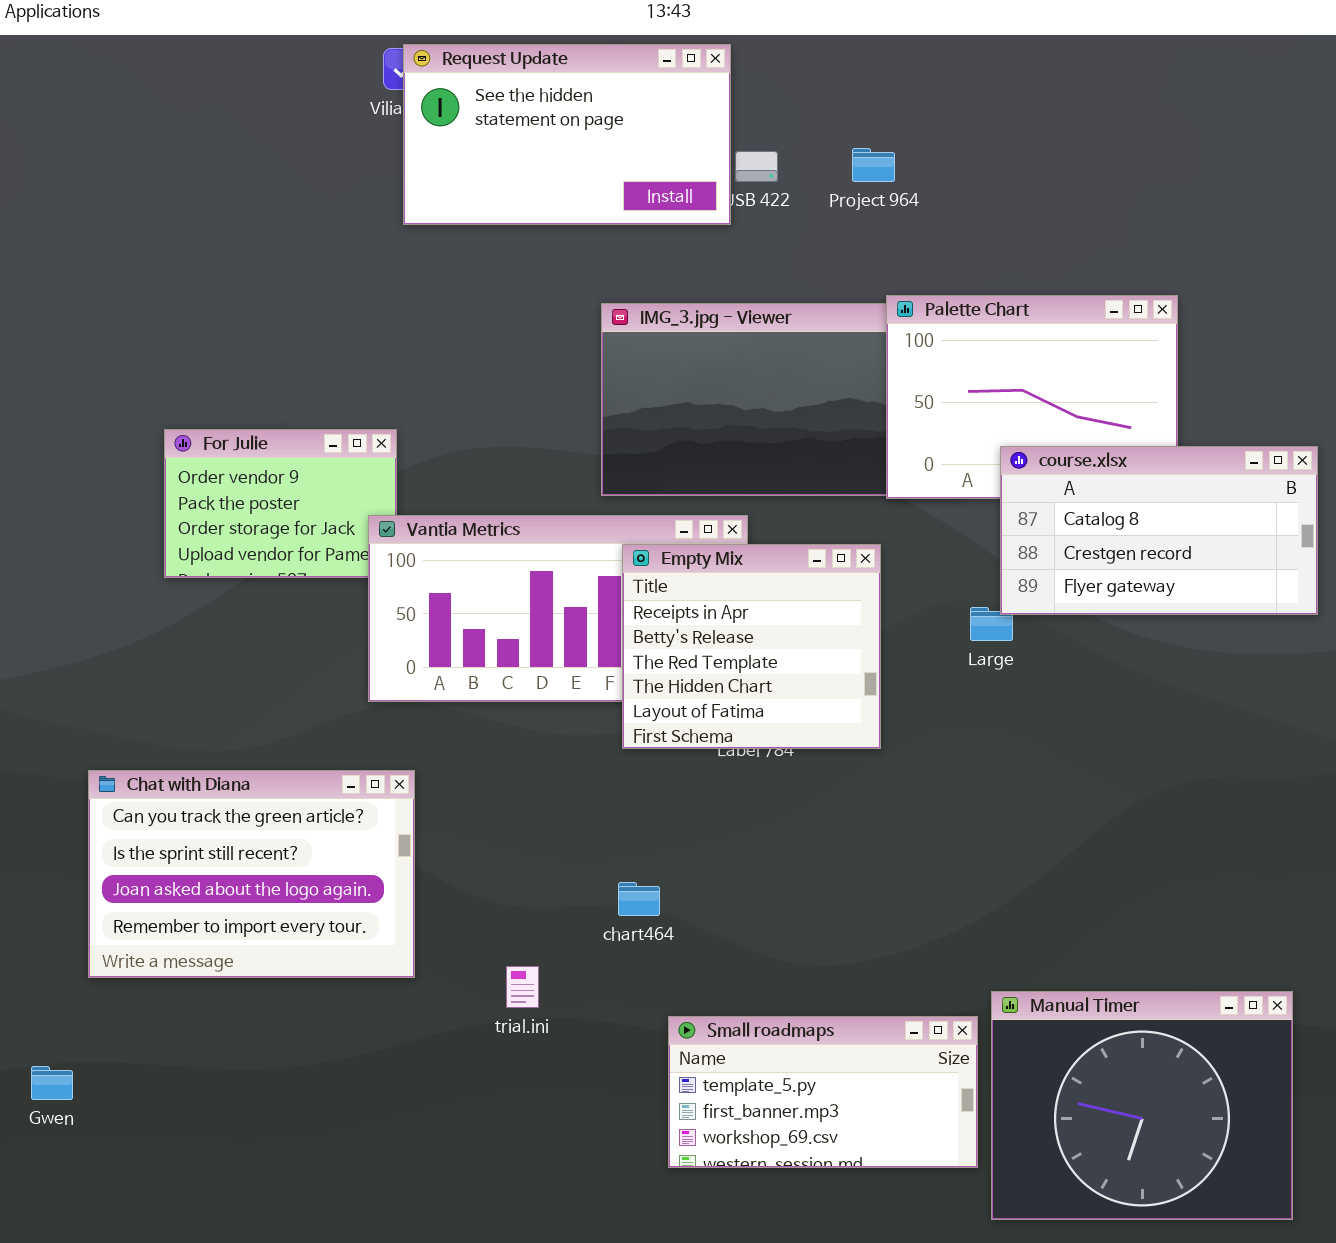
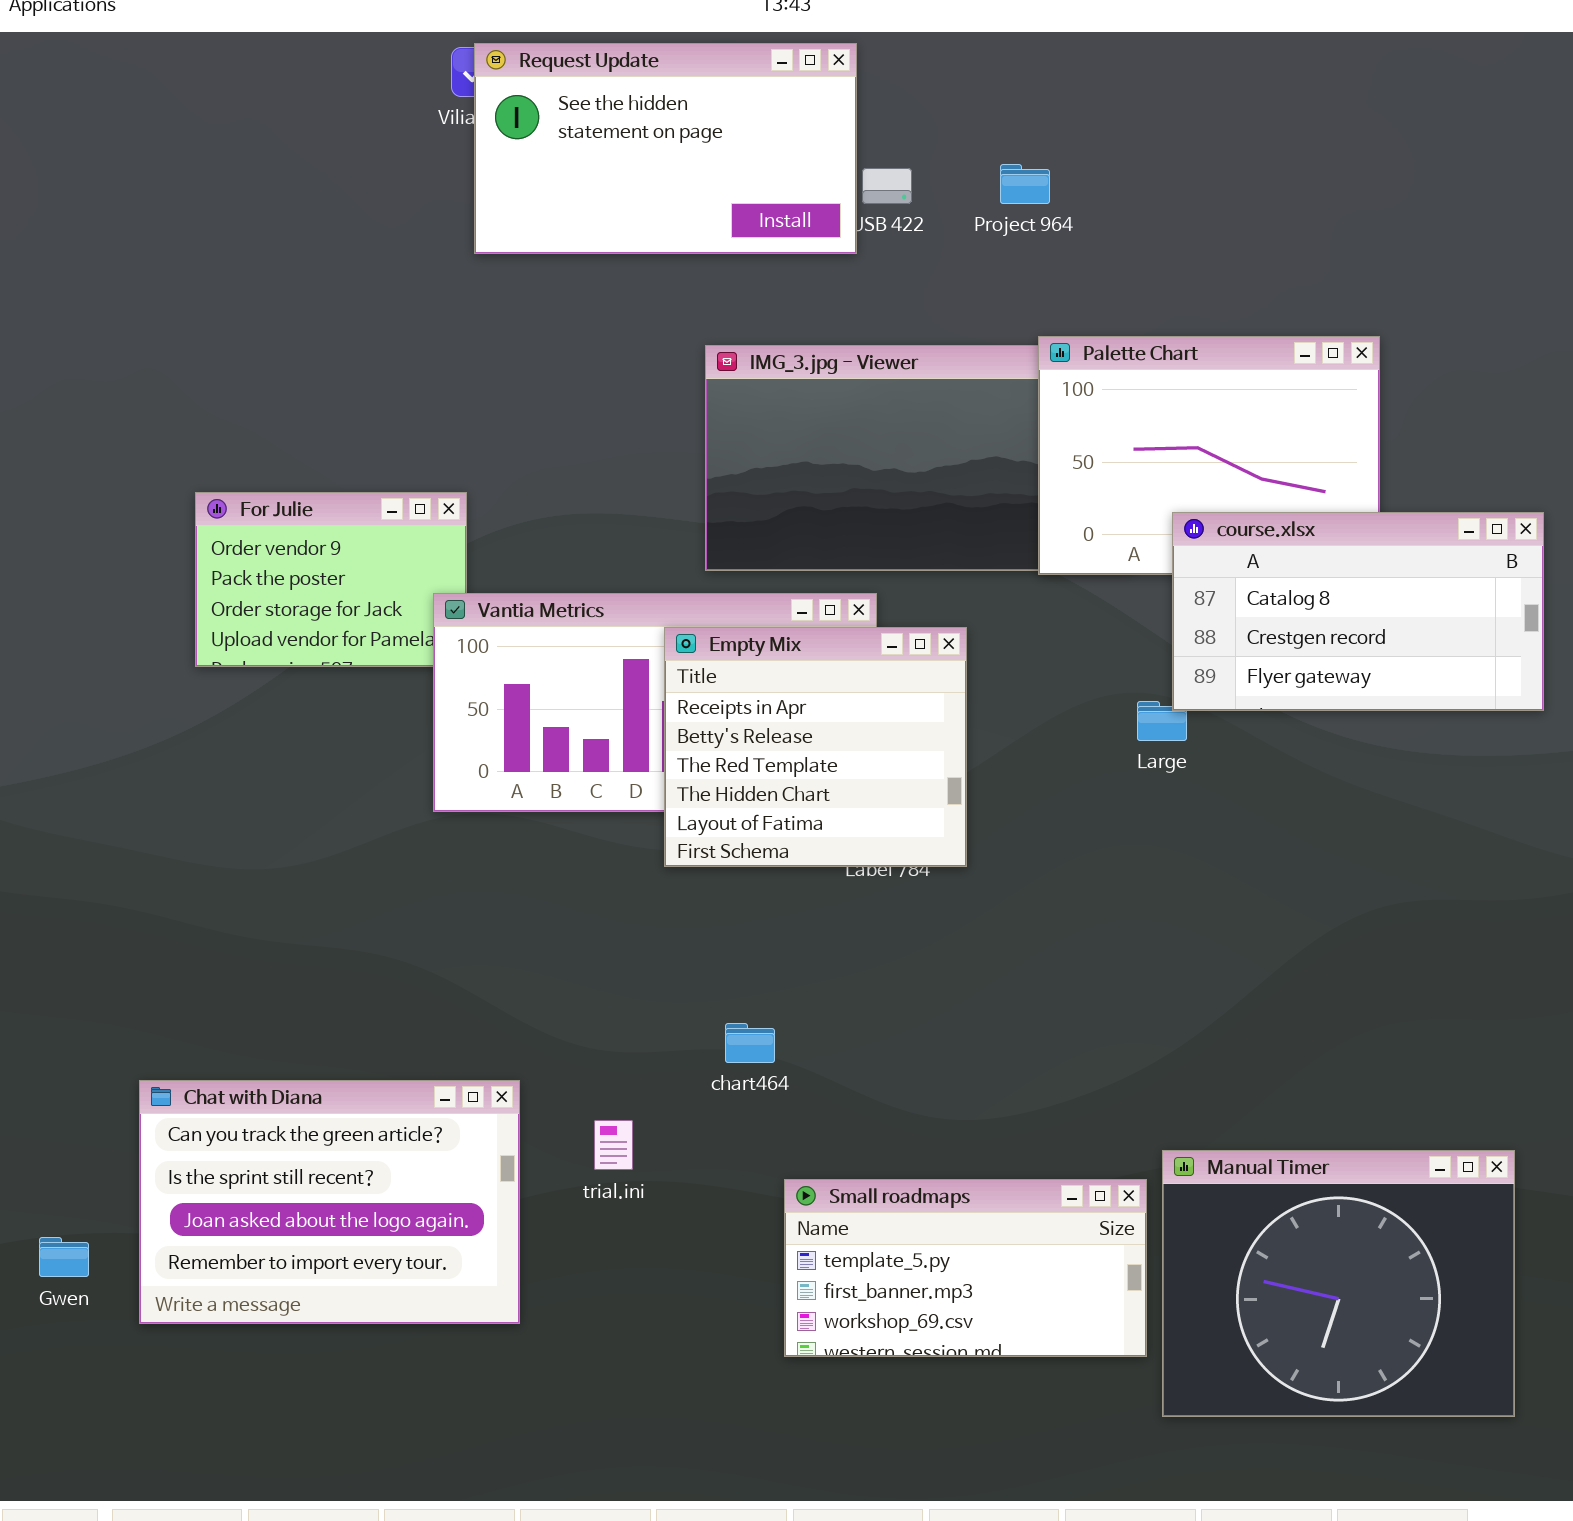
Empty Mix: [622,544,881,749] -> [664,627,967,867], moved
Chat with Diana: [88,770,415,978] -> [139,1080,520,1324], moved

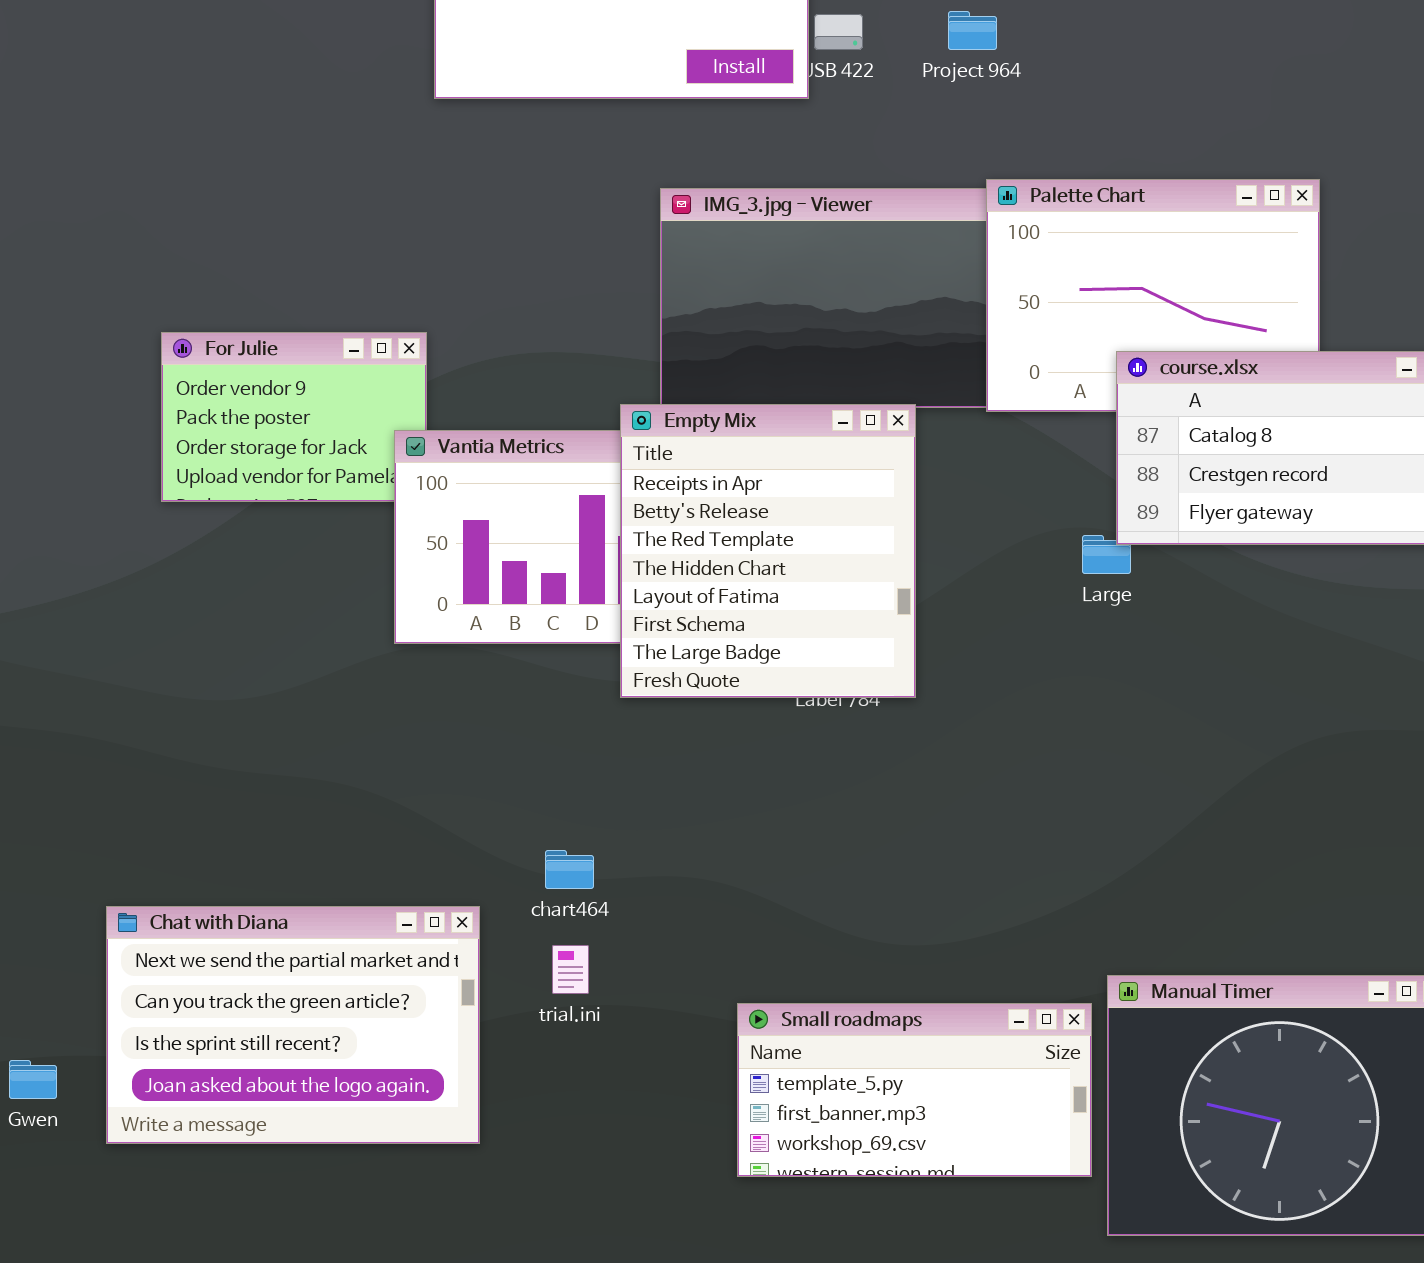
Empty Mix: [664,627,967,867] -> [620,404,916,698], resized
chart464: [725,1023,775,1063] -> [545,850,594,889], moved
Chat with Diana: [139,1080,520,1324] -> [106,906,480,1144], scrolled up 1 row

